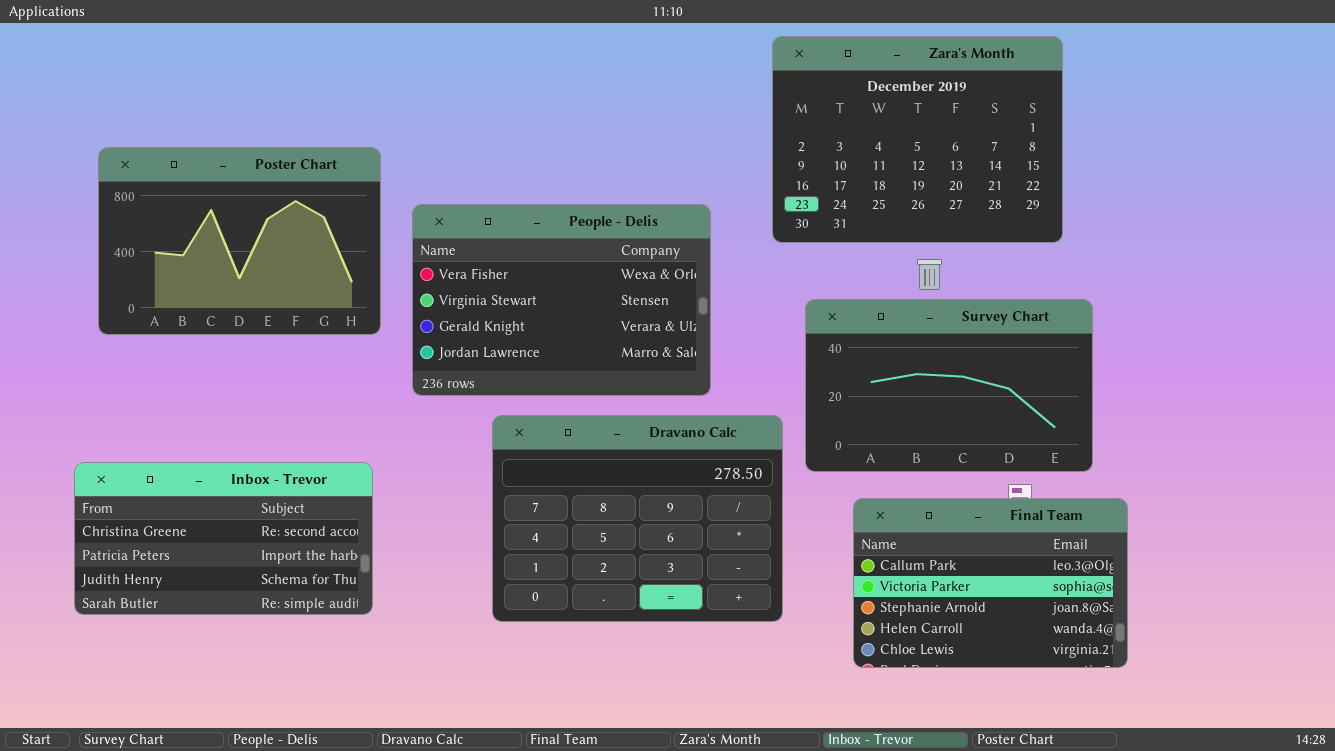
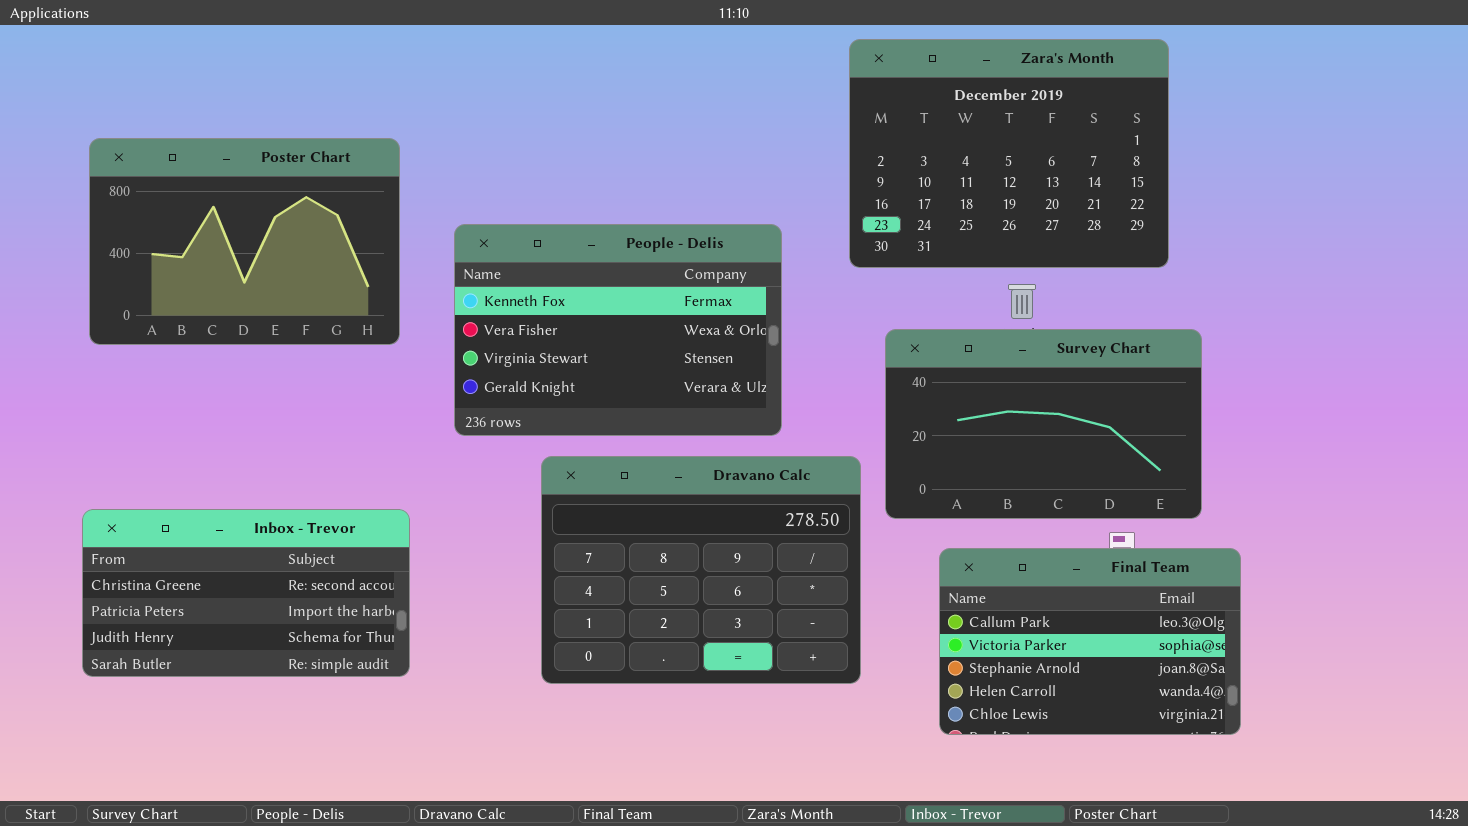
Poster Chart: [98,147,381,335] -> [89,138,400,345], moved
People - Delis: [412,204,711,396] -> [454,224,782,436], scrolled up 1 row

